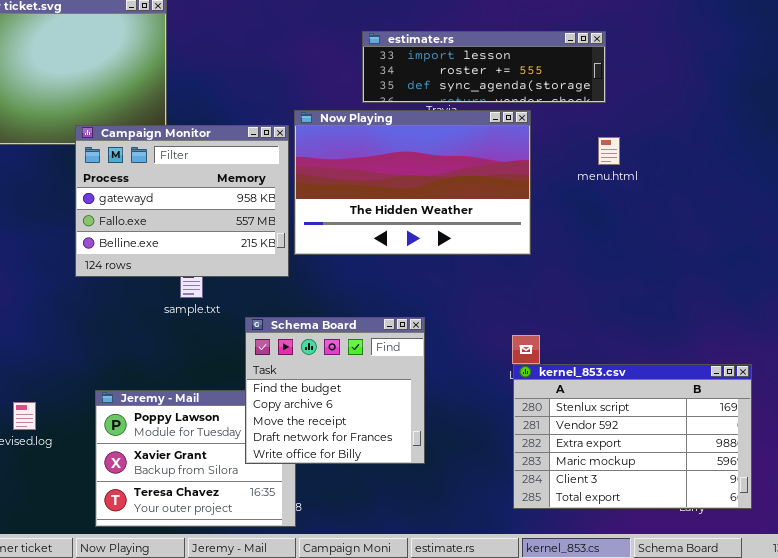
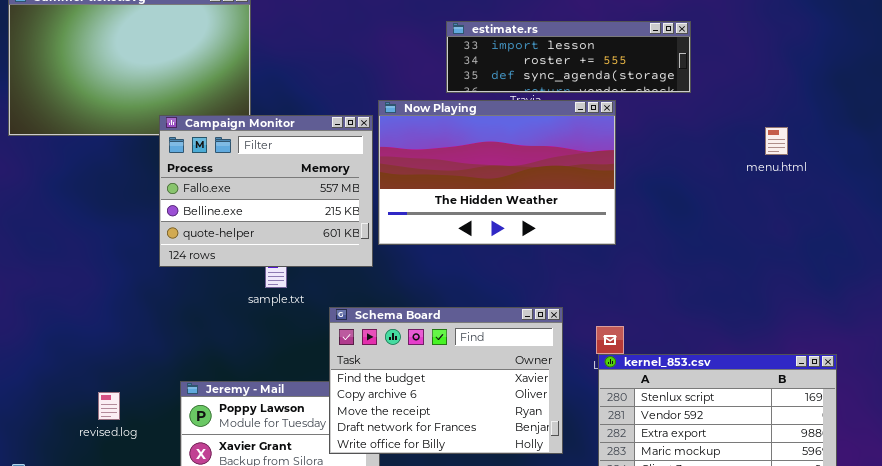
Campaign Monitor: [75,125,289,277] -> [159,115,373,267], scrolled down 1 row
menu.html: [598,137,620,165] -> [765,127,788,155], moved
Schema Board: [245,317,425,464] -> [329,307,563,454], resized

